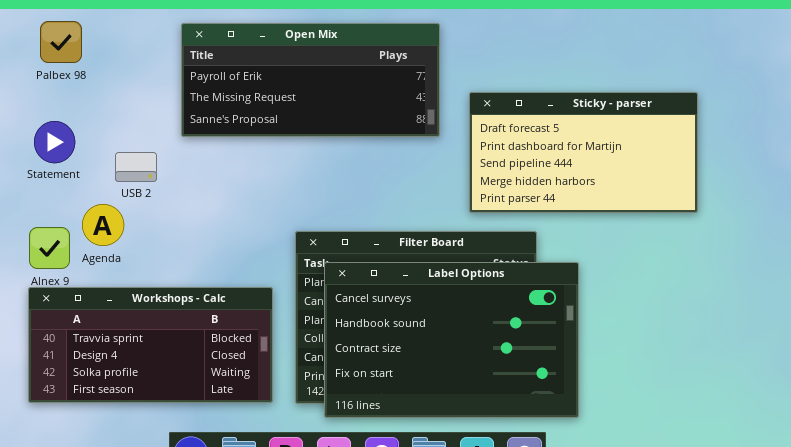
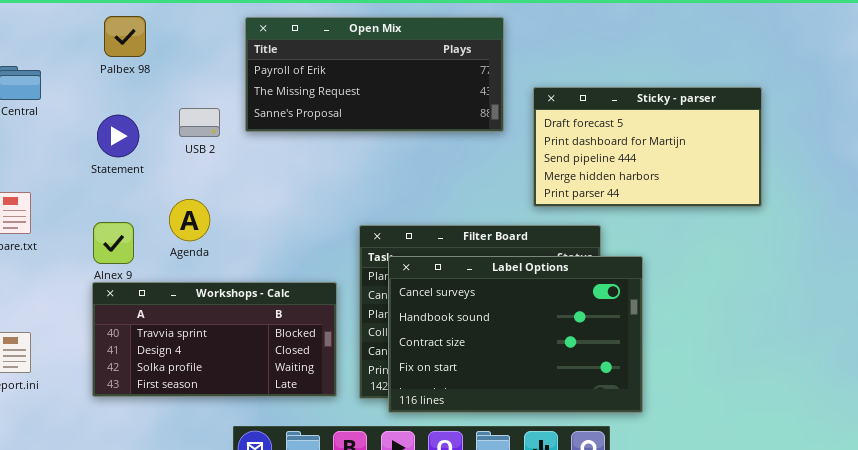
USB 2: [115,152,157,182] -> [179,108,220,137], moved
Agenda: [82,204,124,246] -> [169,199,210,241], moved

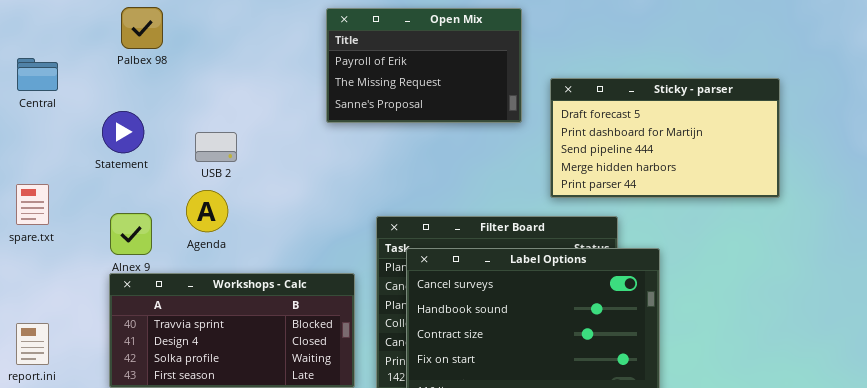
Open Mix: [245,17,504,132] -> [326,8,522,123], resized
USB 2: [179,108,220,137] -> [195,132,237,162], moved
Statement: [97,115,139,157] -> [102,111,144,153], moved

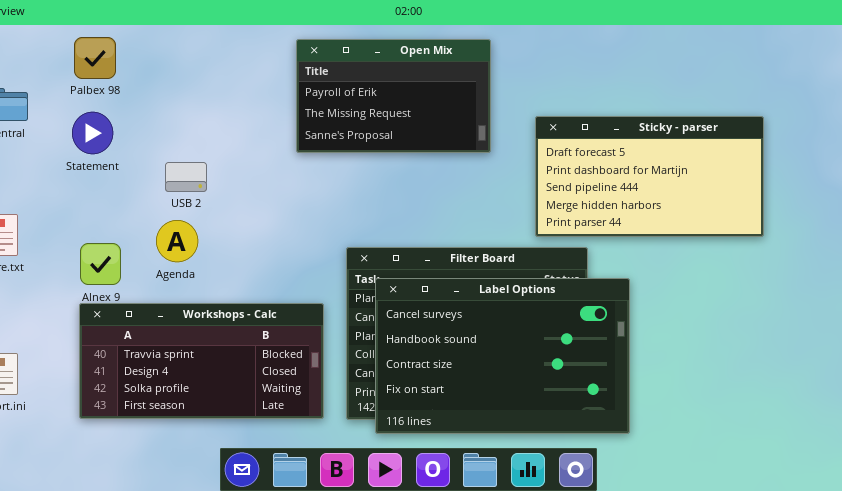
Palbex 98: [121,7,163,49] -> [74,37,116,79], moved
Sticky - parser: [550,78,780,198] -> [535,116,764,237], moved
Statement: [102,111,144,153] -> [72,112,113,154], moved

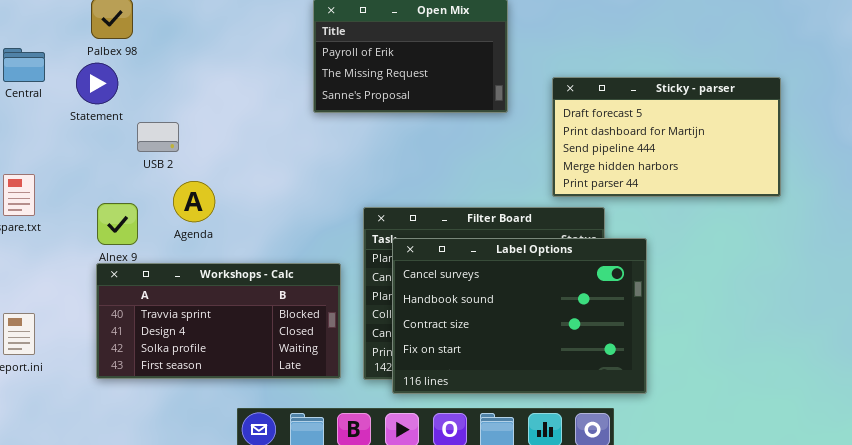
Statement: [72,112,113,154] -> [76,63,118,104], moved
USB 2: [165,162,207,192] -> [137,122,179,152], moved

